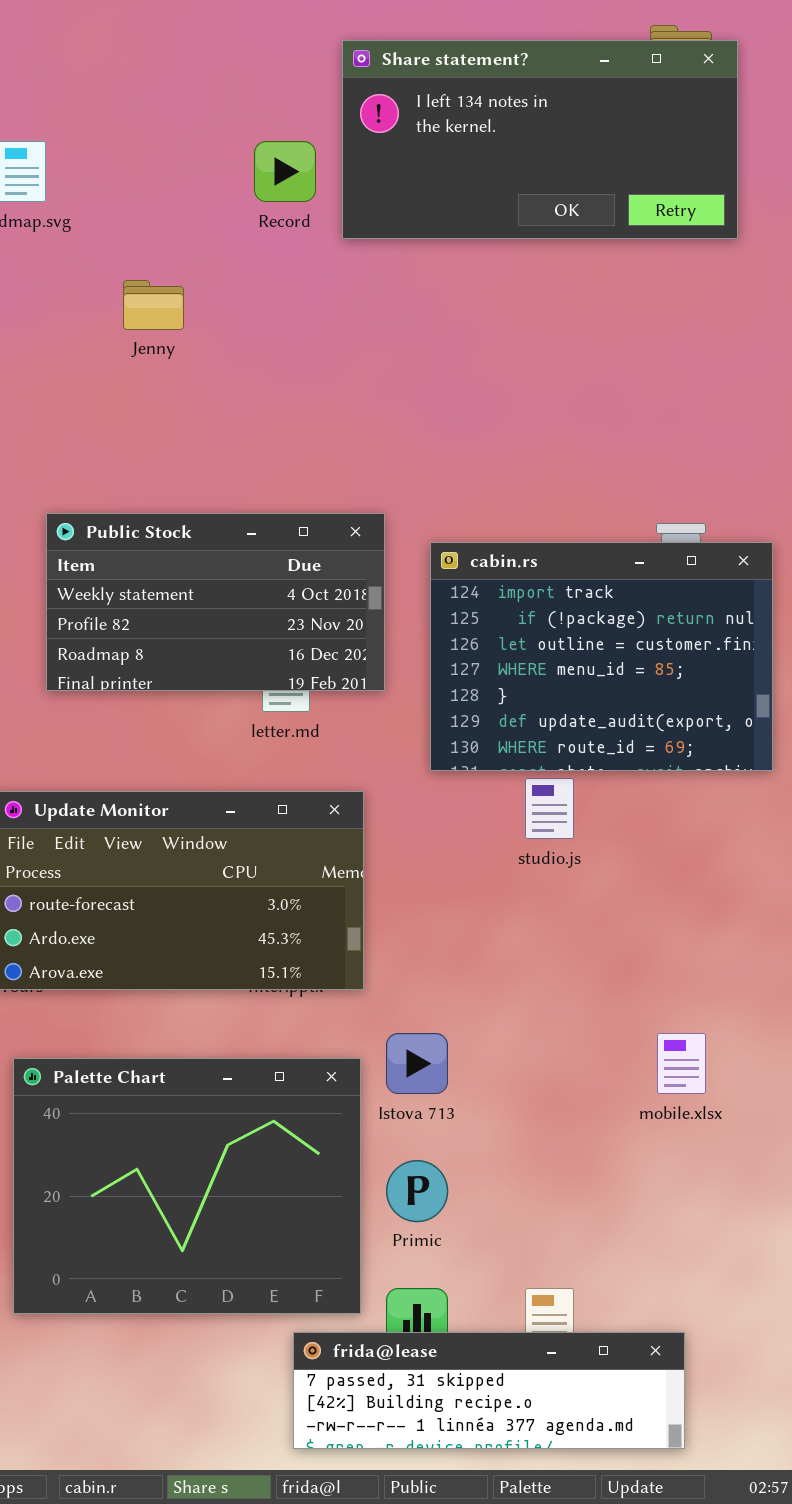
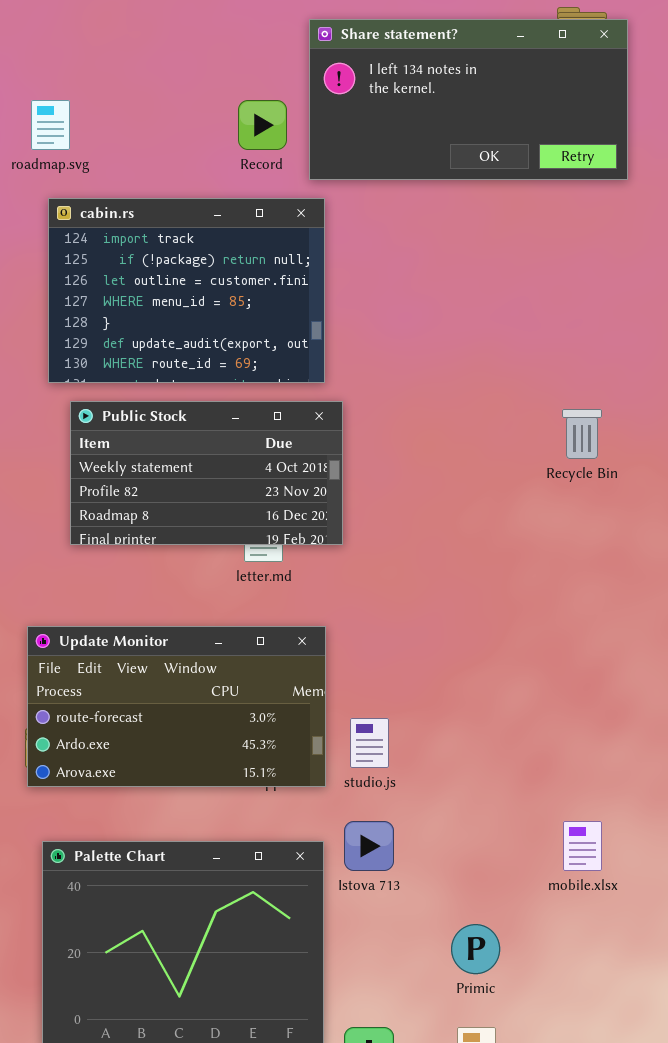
cabin.rs: [430,542,773,771] -> [48,198,325,383], moved
studio.js: [525,778,574,839] -> [350,718,389,768], moved
Primic: [386,1160,448,1222] -> [451,924,500,974], moved

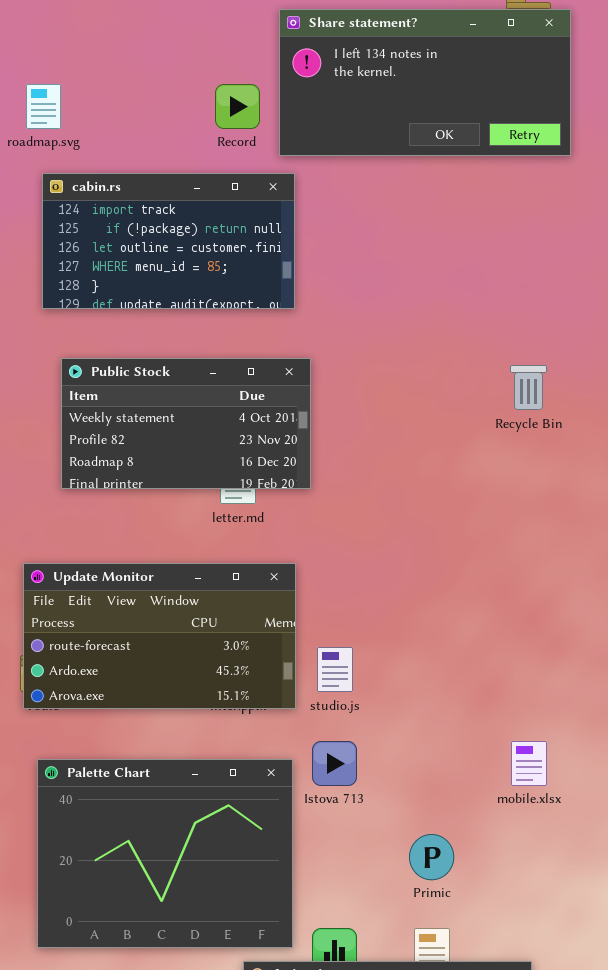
cabin.rs: [48,198,325,383] -> [42,173,295,309], resized

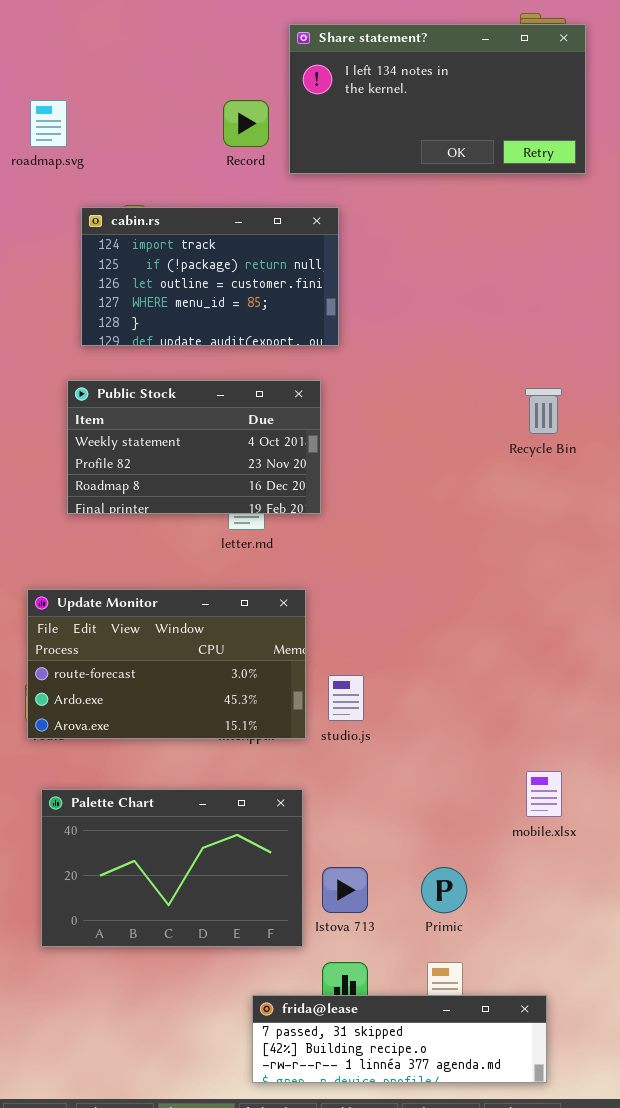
cabin.rs: [42,173,295,309] -> [81,207,339,346], moved
Istova 713: [312,741,357,786] -> [322,867,368,913], moved
Palette Chart: [37,759,293,948] -> [41,789,303,947], resized

